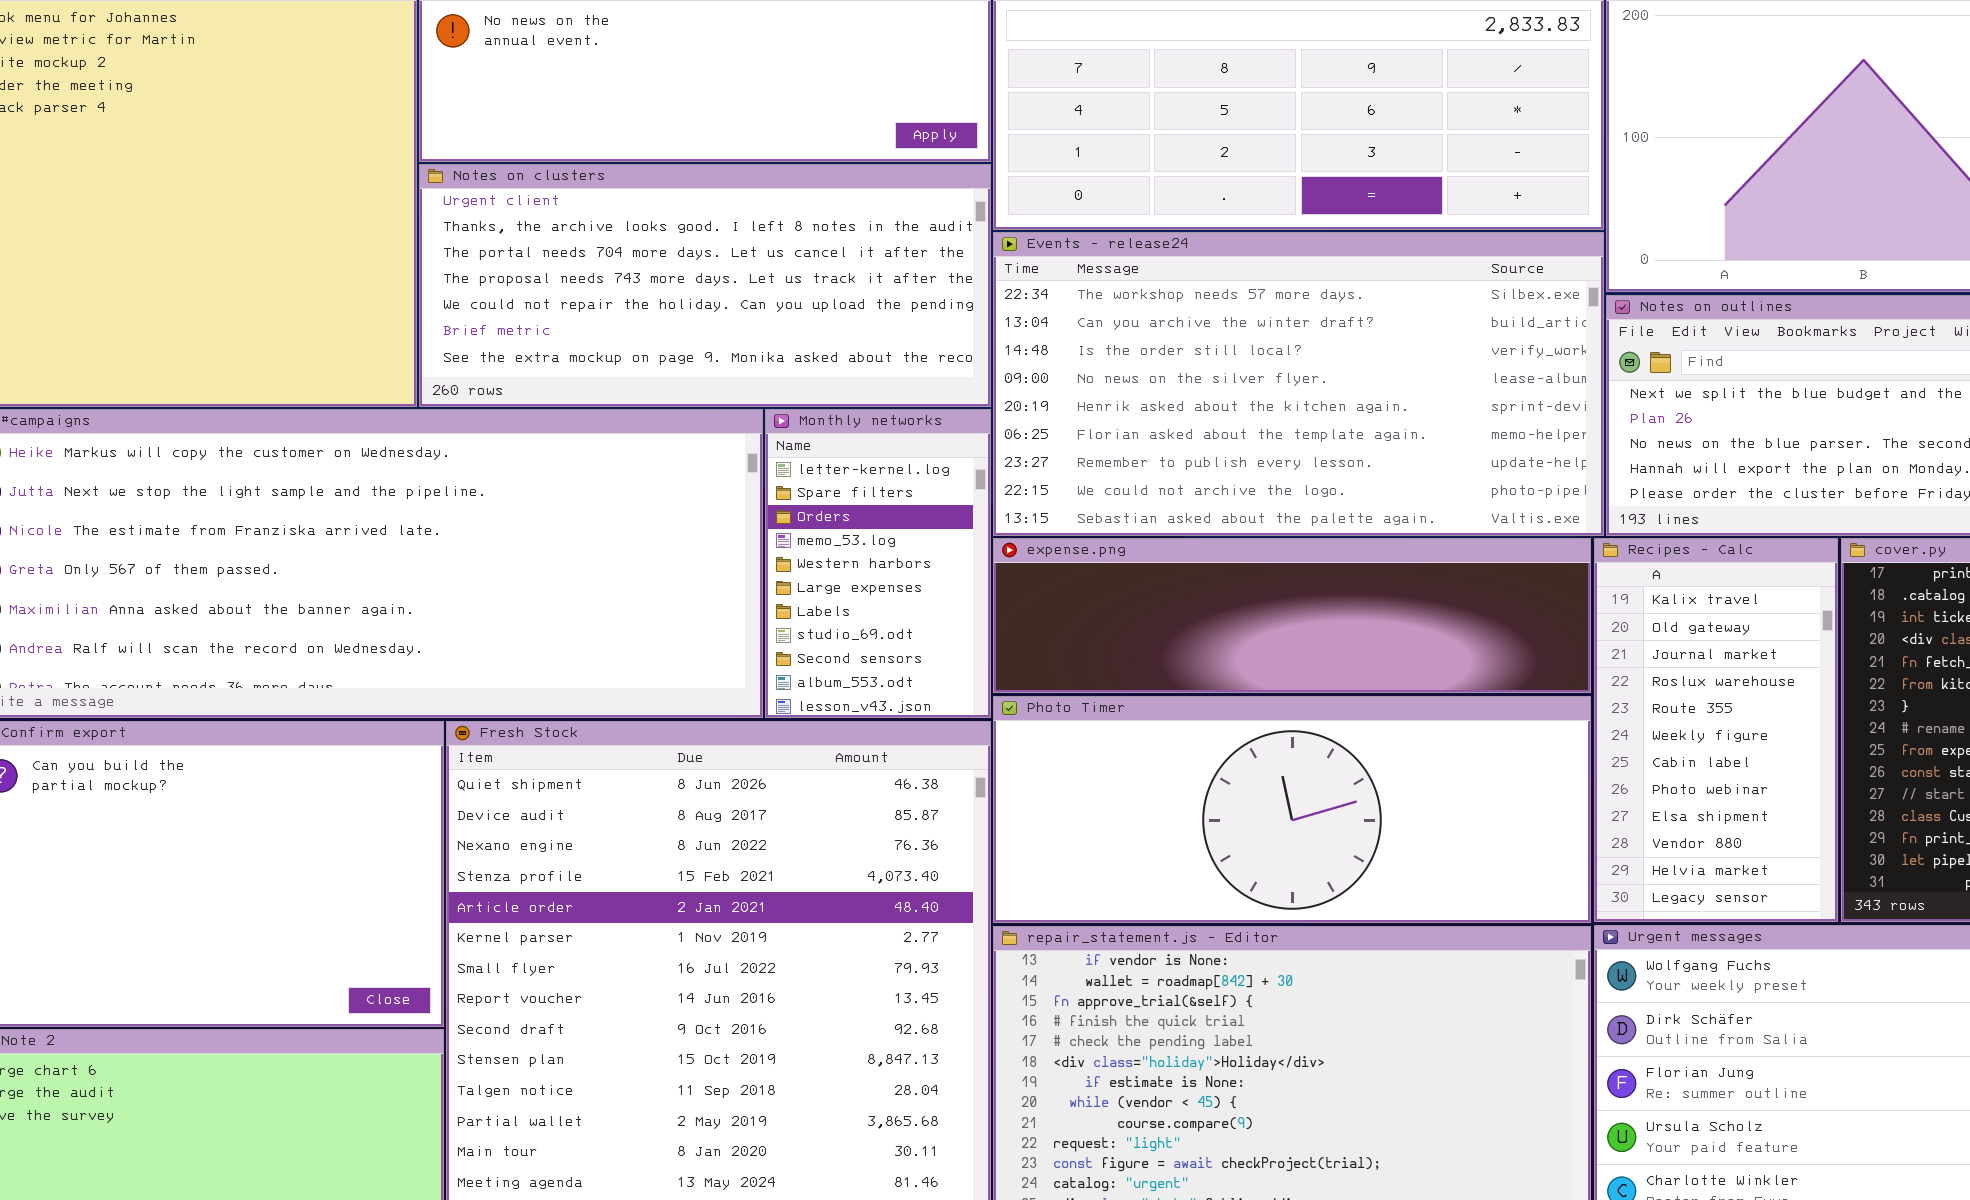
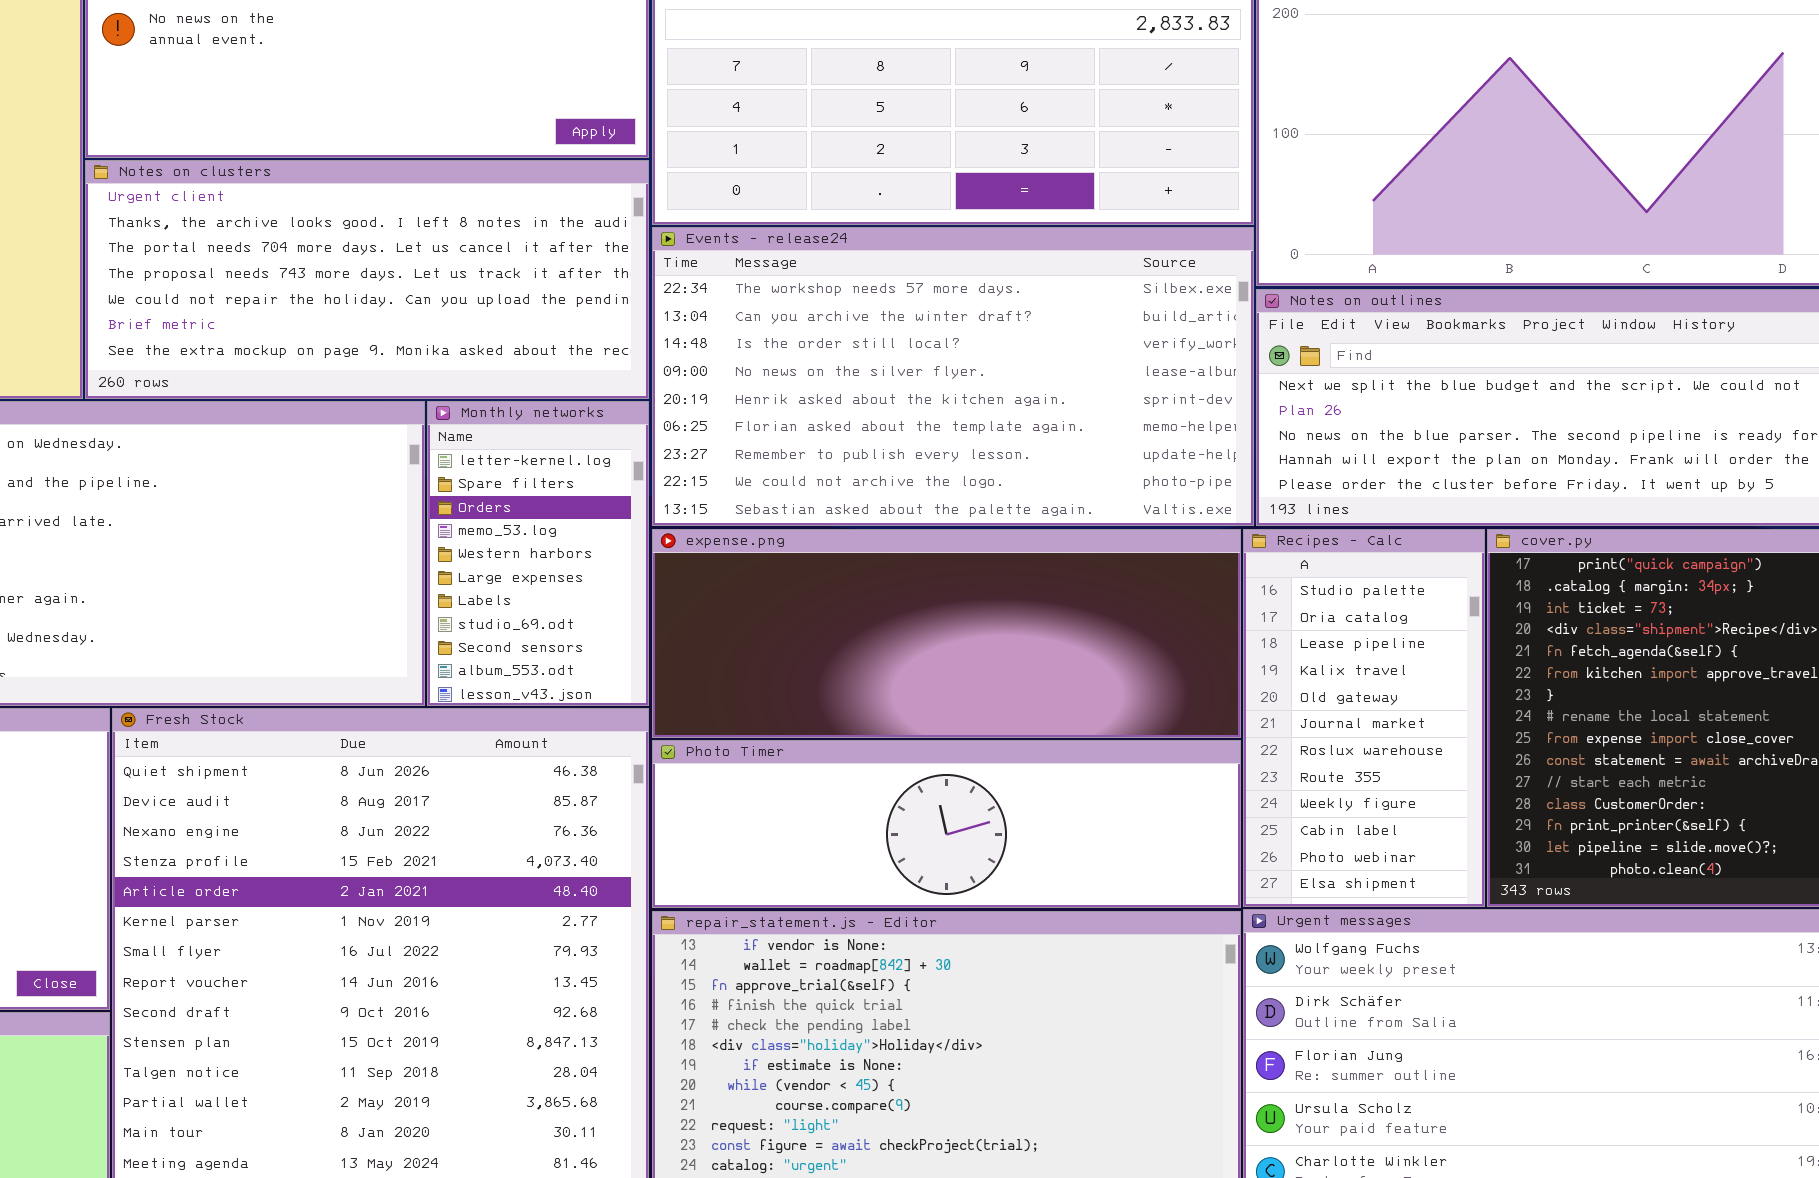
expense.png: [993,538,1591,693] -> [652,529,1241,738], resized
Recipes - Calc: [1594,538,1838,922] -> [1243,529,1485,907], scrolled up 3 rows
Photo Timer: [993,696,1591,923] -> [652,740,1241,908], resized

